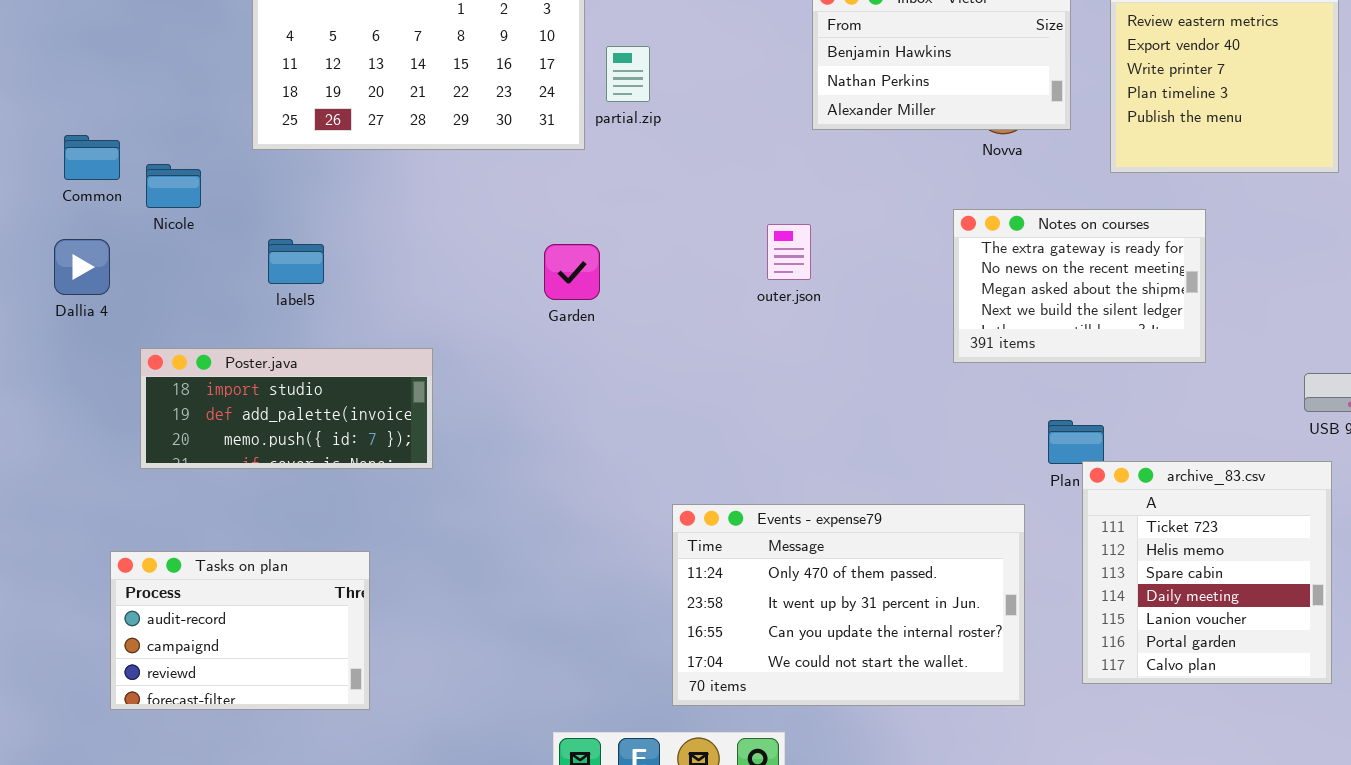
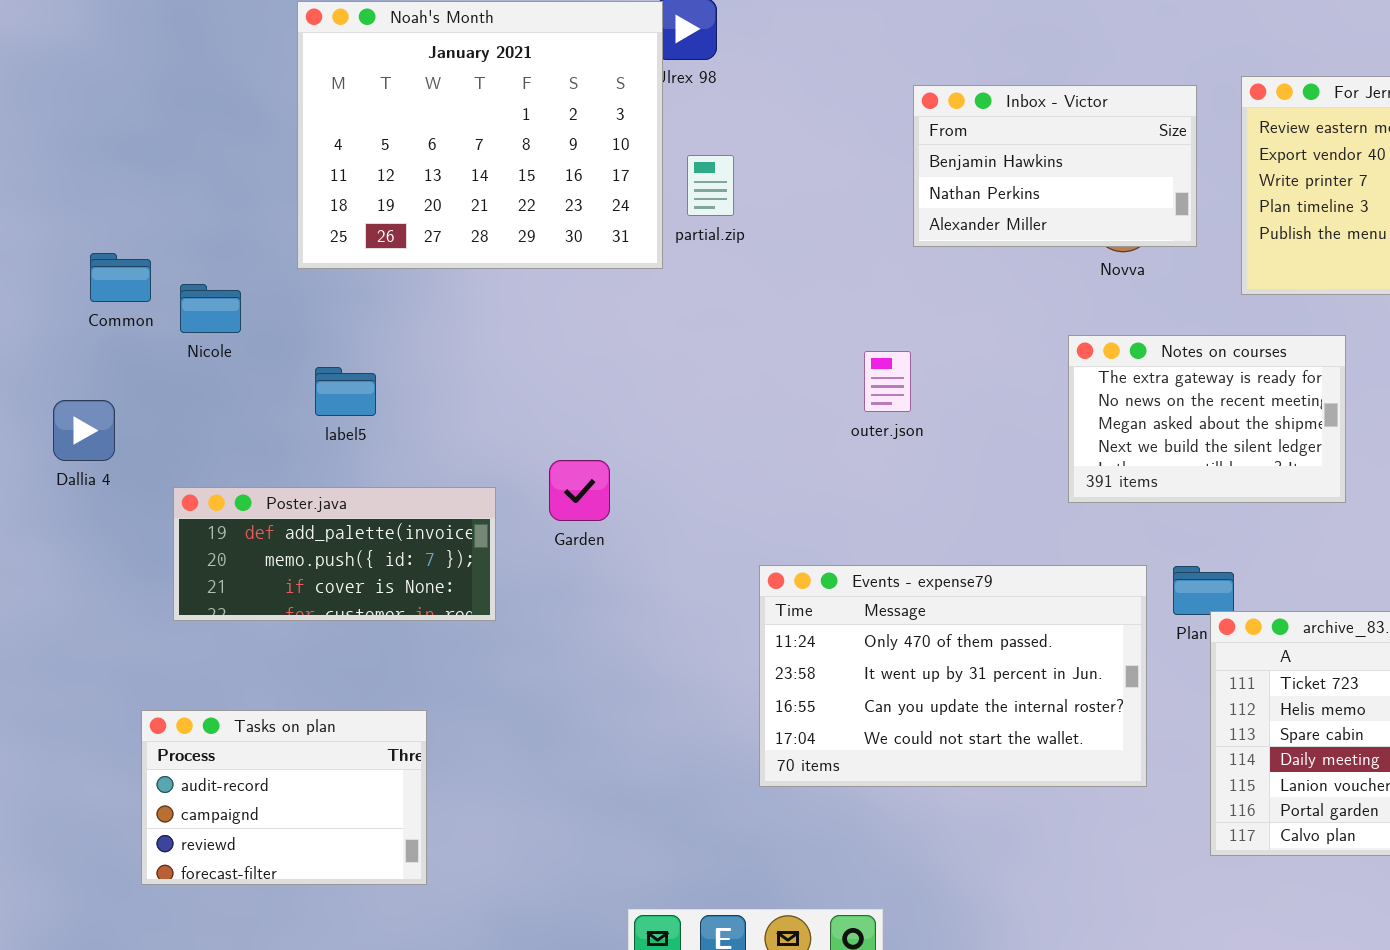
Dallia 4: [54,239,110,295] -> [53,400,115,461], moved
Garden: [544,244,600,300] -> [549,460,610,521], moved
Poster.java: [140,348,433,469] -> [173,487,496,621], scrolled down 1 row
Events - expense79: [672,504,1025,706] -> [759,565,1147,787], moved

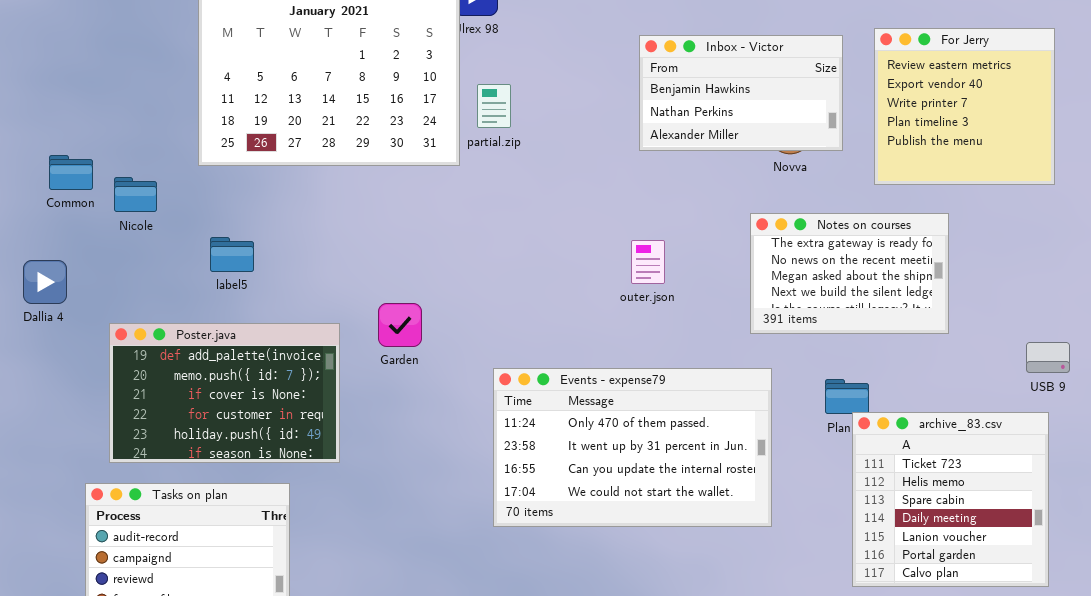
outer.json: [864,351,911,412] -> [631,240,665,284], moved
Poster.java: [173,487,496,621] -> [109,323,340,463], resized
Events - expense79: [759,565,1147,787] -> [493,368,772,527], moved

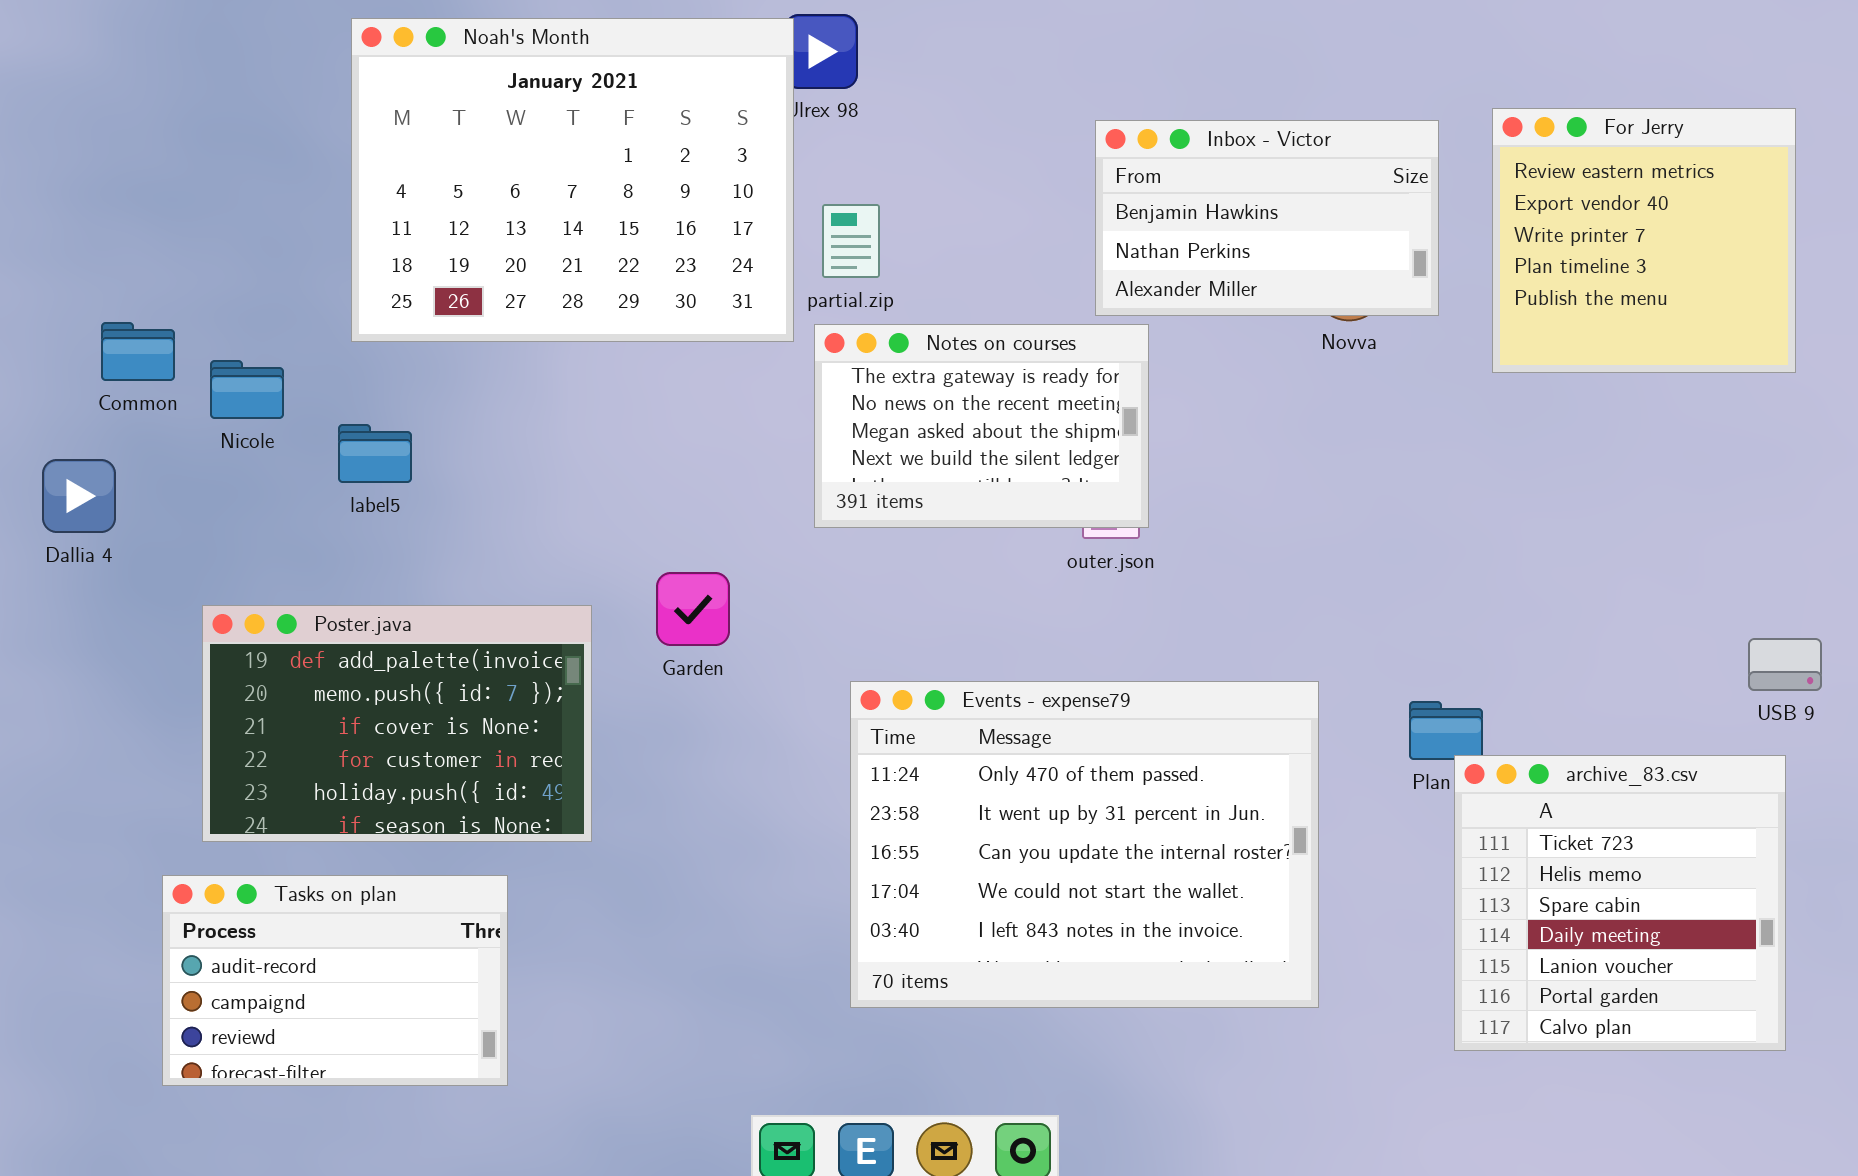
Notes on courses: [750,213,949,334] -> [814,324,1149,528], moved
label5: [210,237,254,272] -> [338,424,412,483], moved
Dallia 4: [23,260,67,304] -> [42,459,116,533], moved
Events - expense79: [493,368,772,527] -> [850,681,1319,1008], resized

